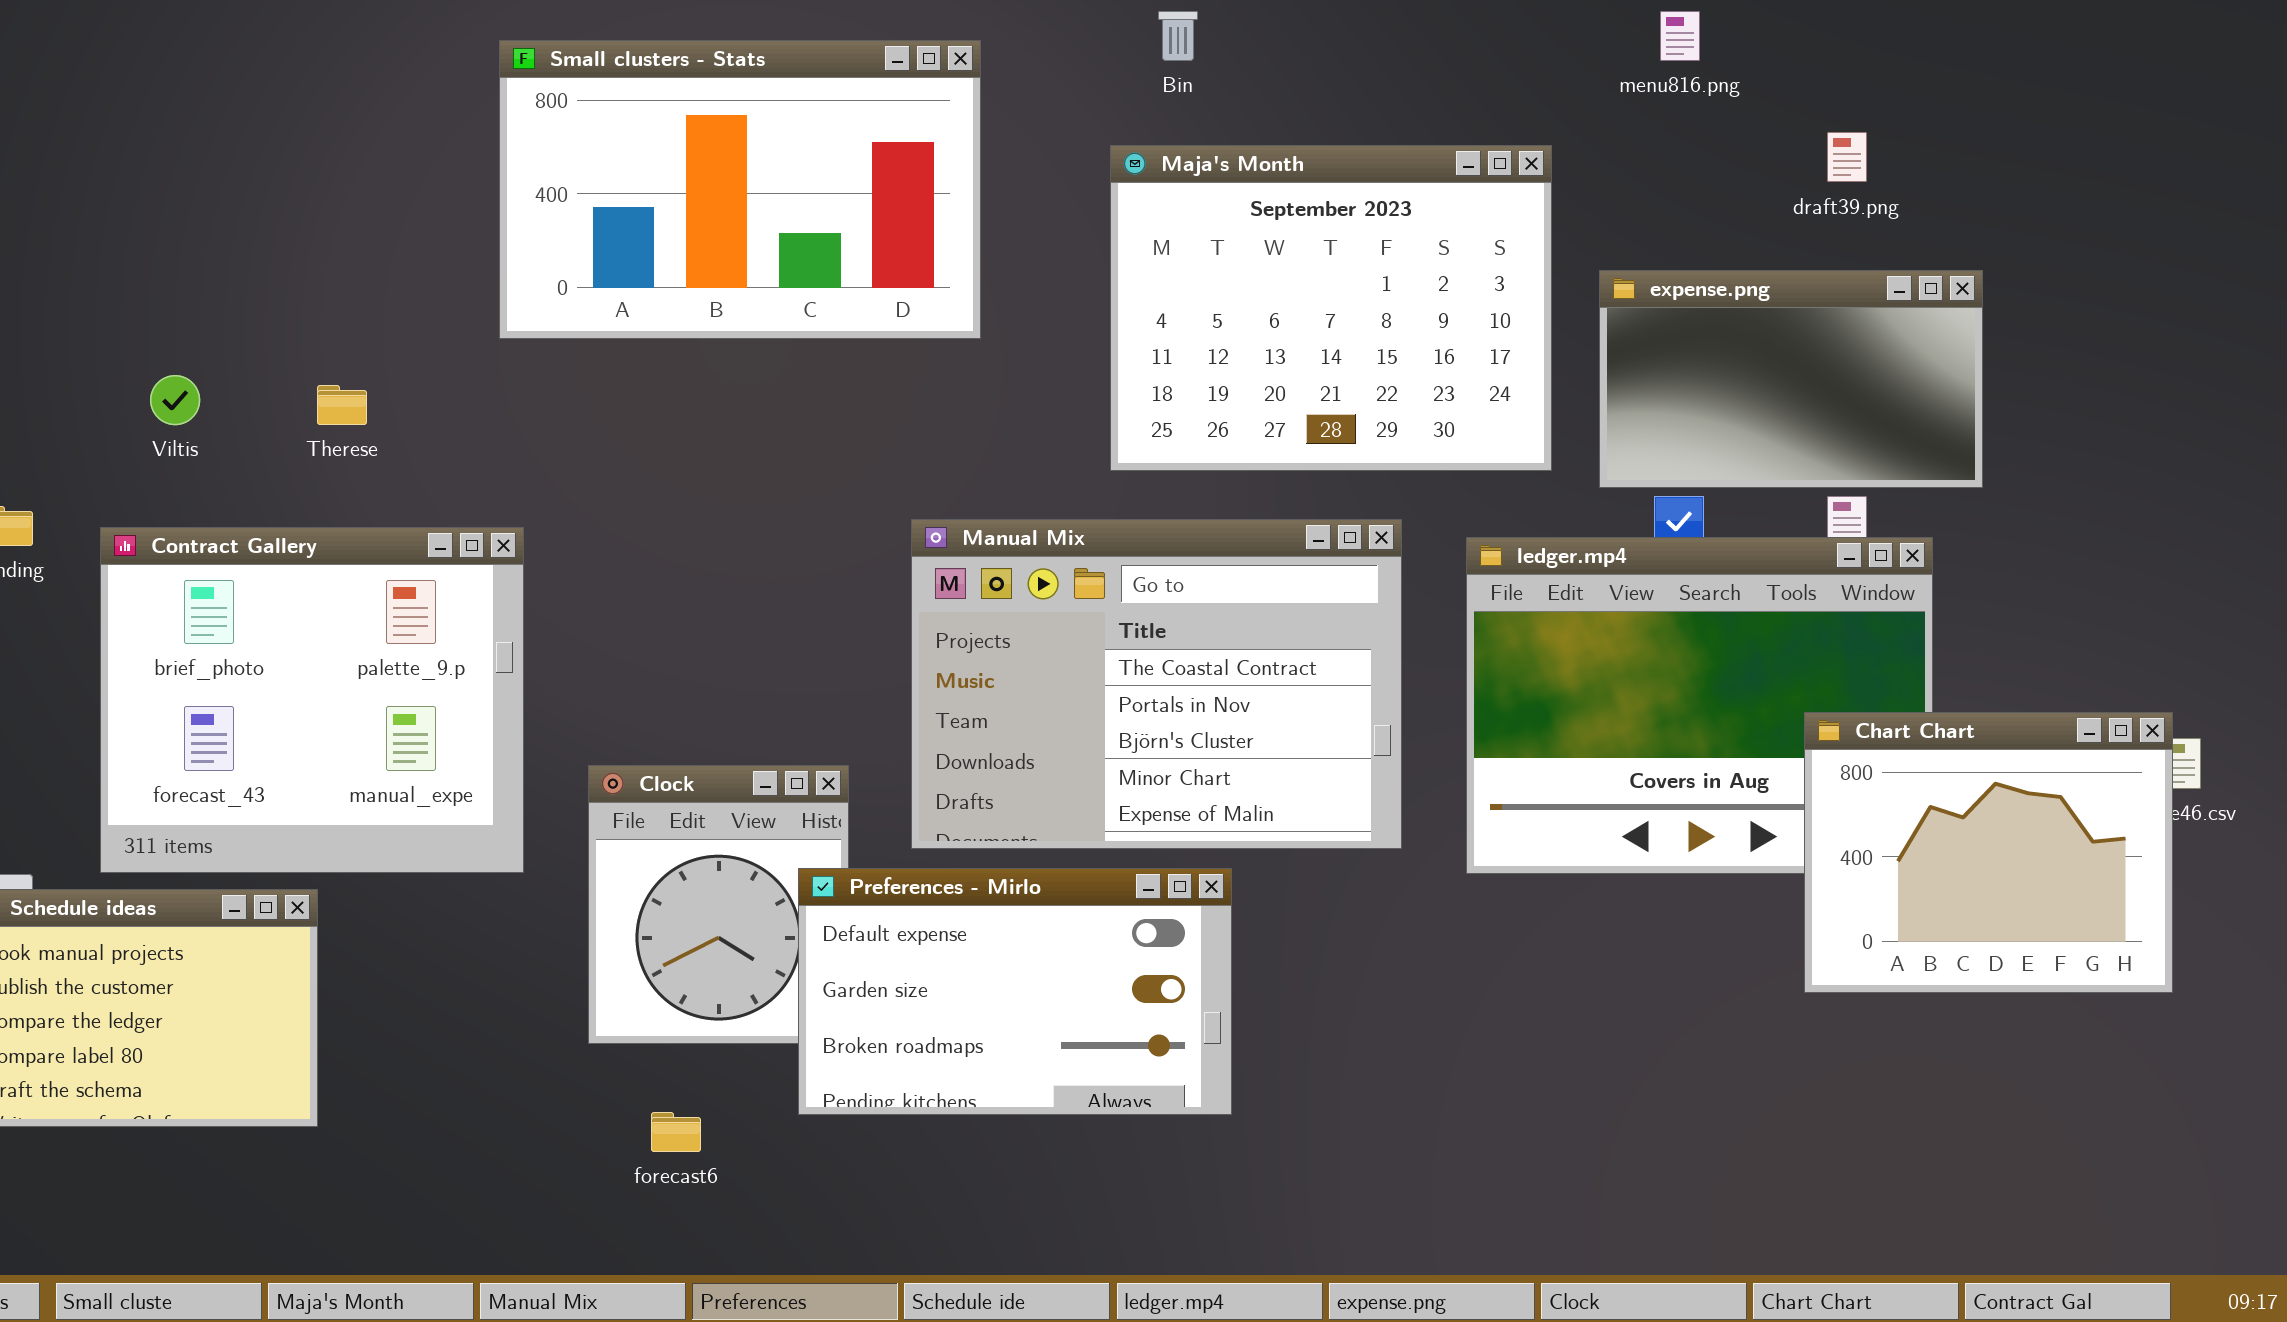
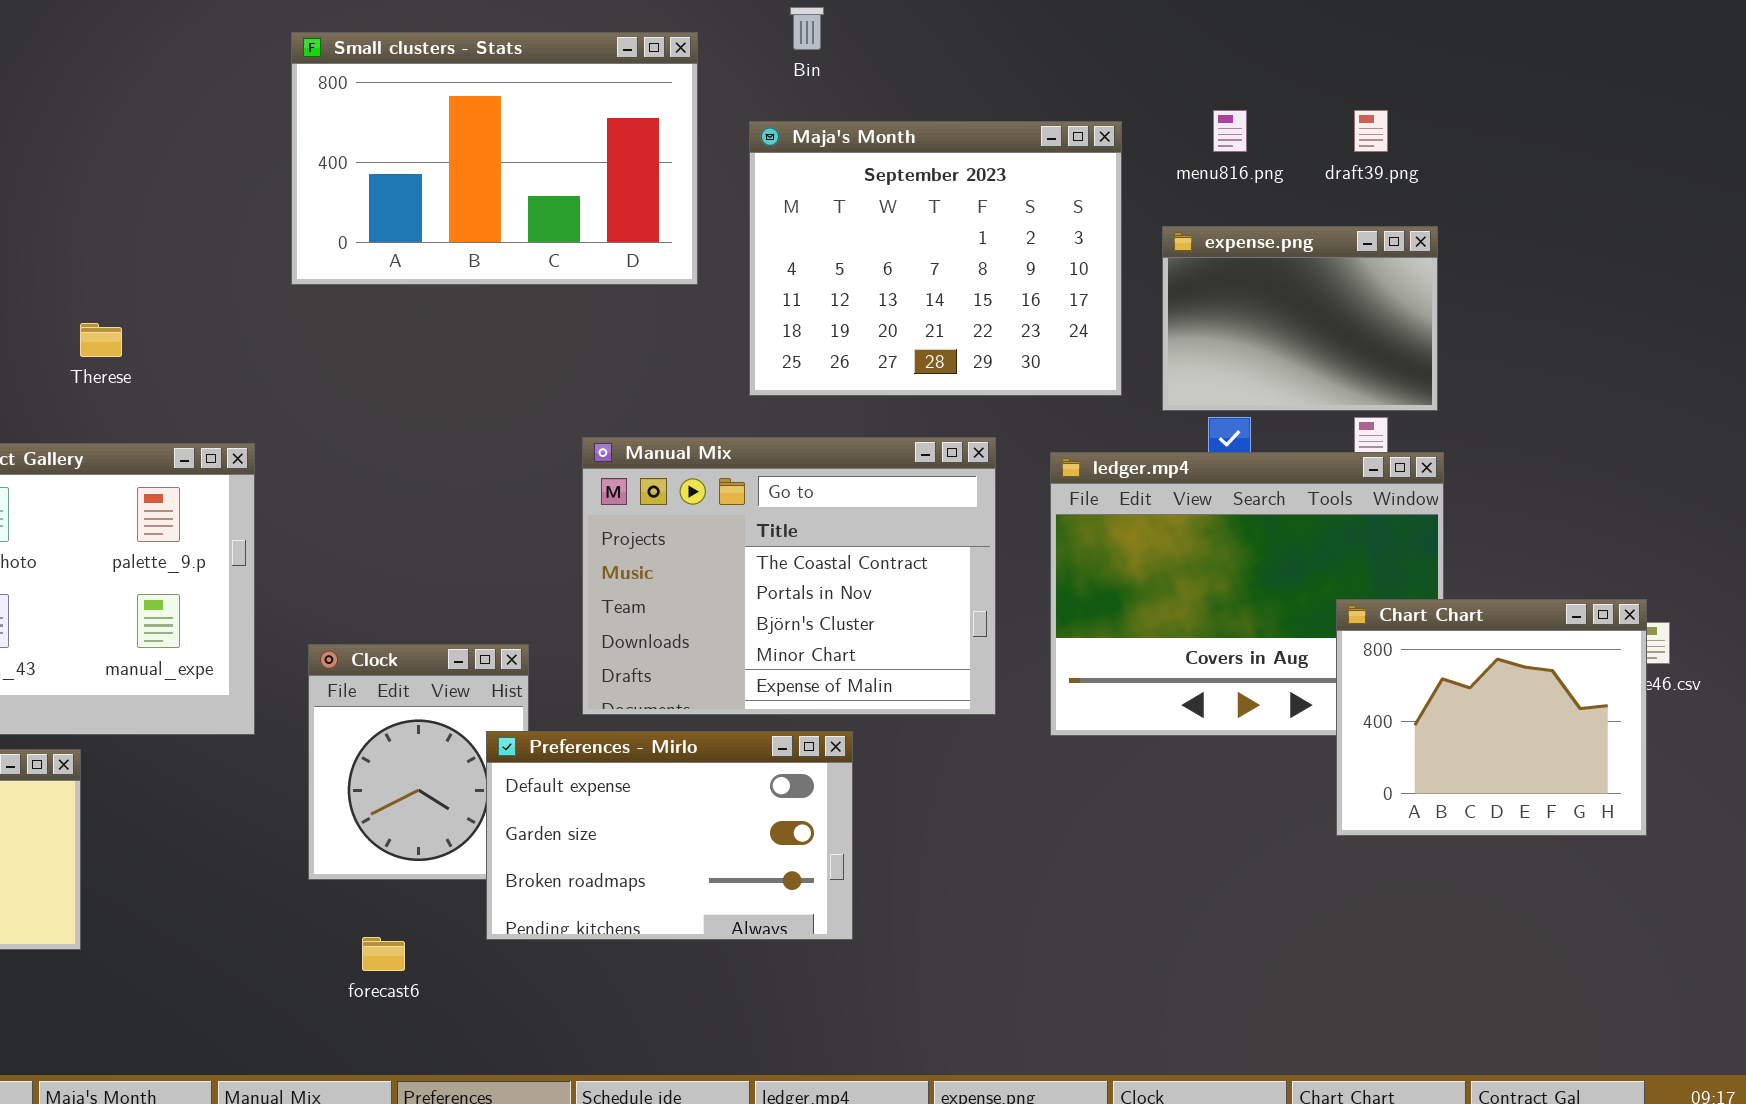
menu816.png: [1660,11,1700,61] -> [1213,110,1247,152], moved
Small clusters - Stats: [499,40,981,339] -> [291,32,698,285], moved
expense.png: [1599,270,1983,488] -> [1162,226,1438,411], resized

